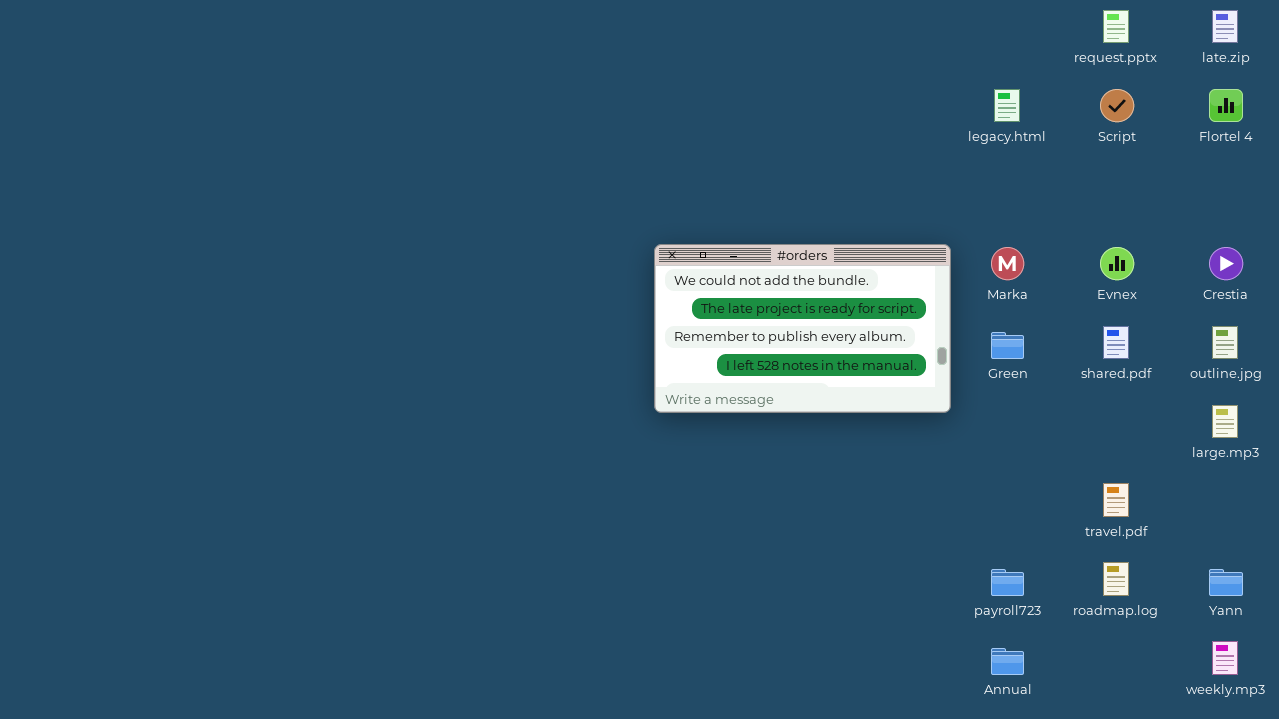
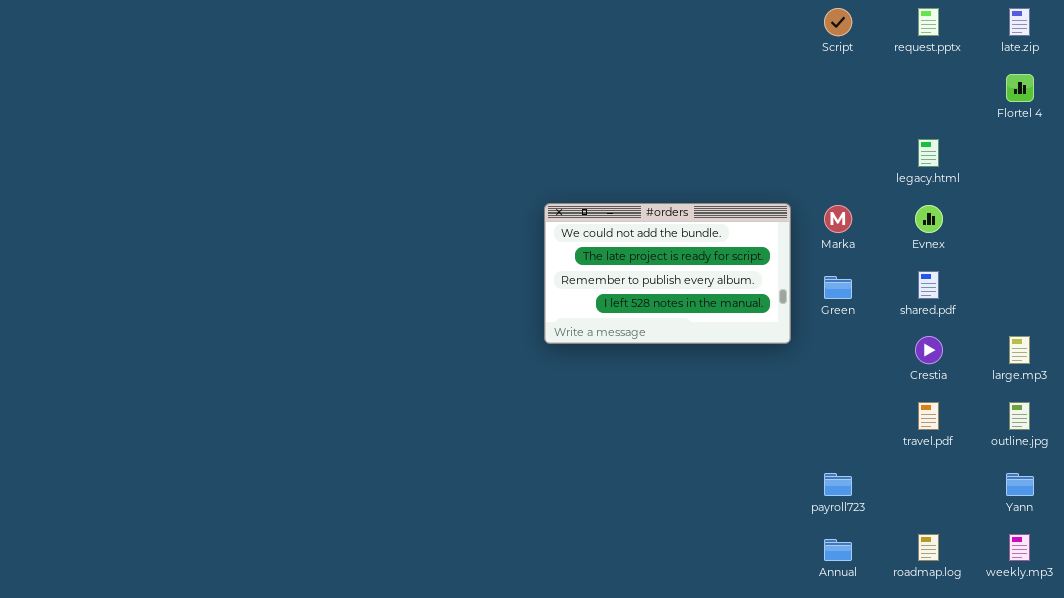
legacy.html: [994,89,1020,122] -> [918,139,939,167], moved
Script: [1100,89,1134,122] -> [824,8,852,36], moved
Crestia: [1209,247,1243,280] -> [915,336,943,364], moved
outline.jpg: [1212,326,1238,359] -> [1009,402,1030,430], moved
roadmap.log: [1103,562,1129,596] -> [918,534,939,561], moved

